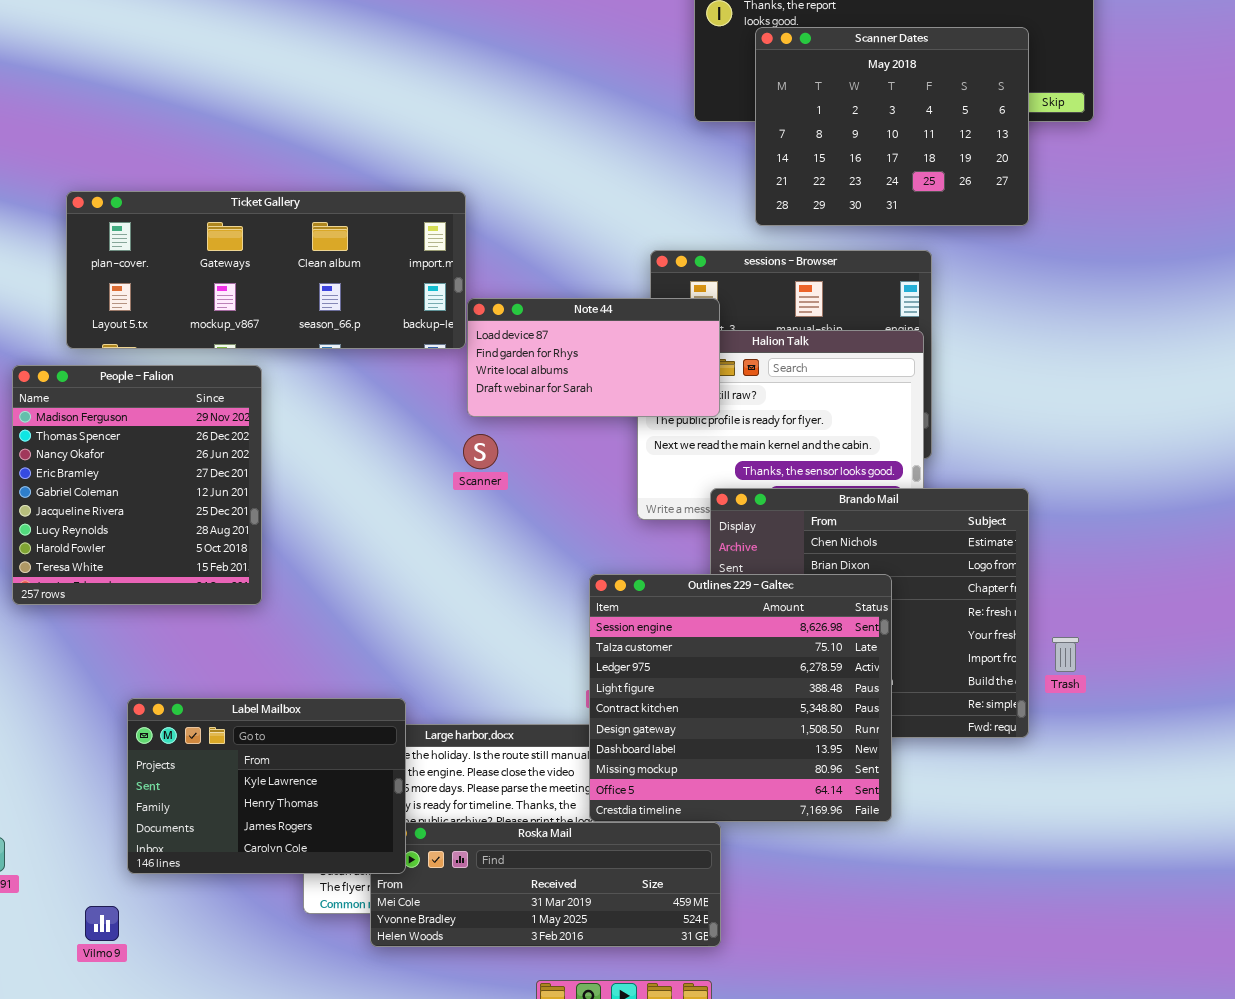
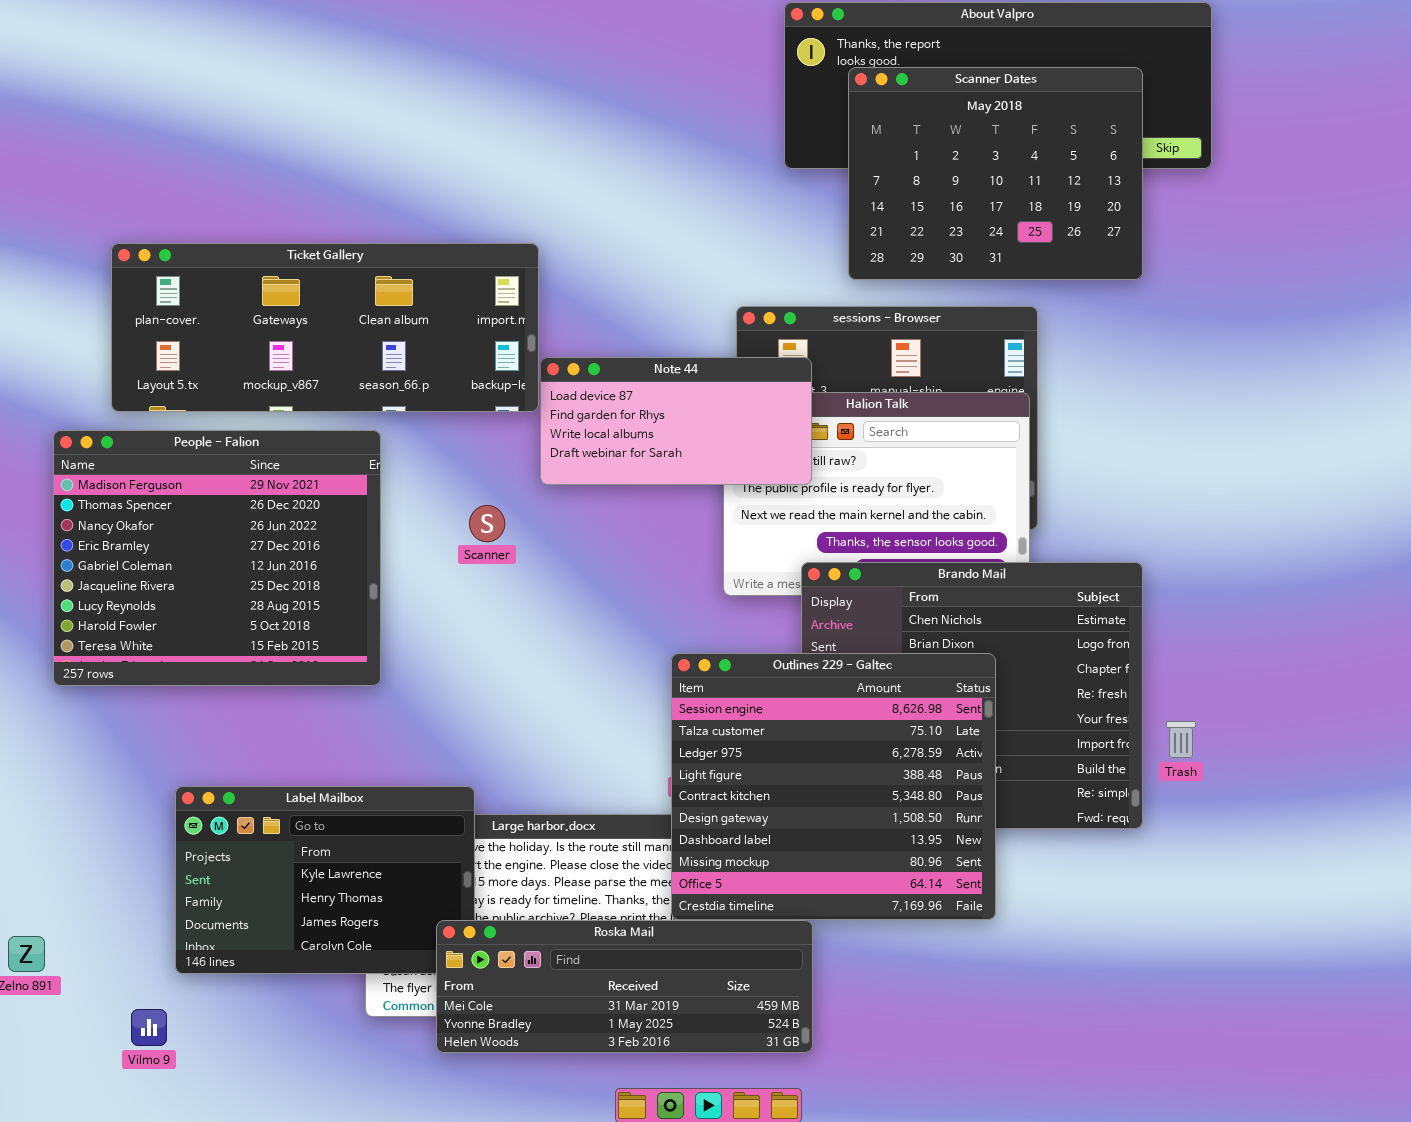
People - Falion: [12,365,262,605] -> [53,430,381,686], resized
Scanner: [463,434,498,469] -> [469,505,505,542], moved
Roska Mail: [370,822,721,947] -> [436,920,813,1053], raised

